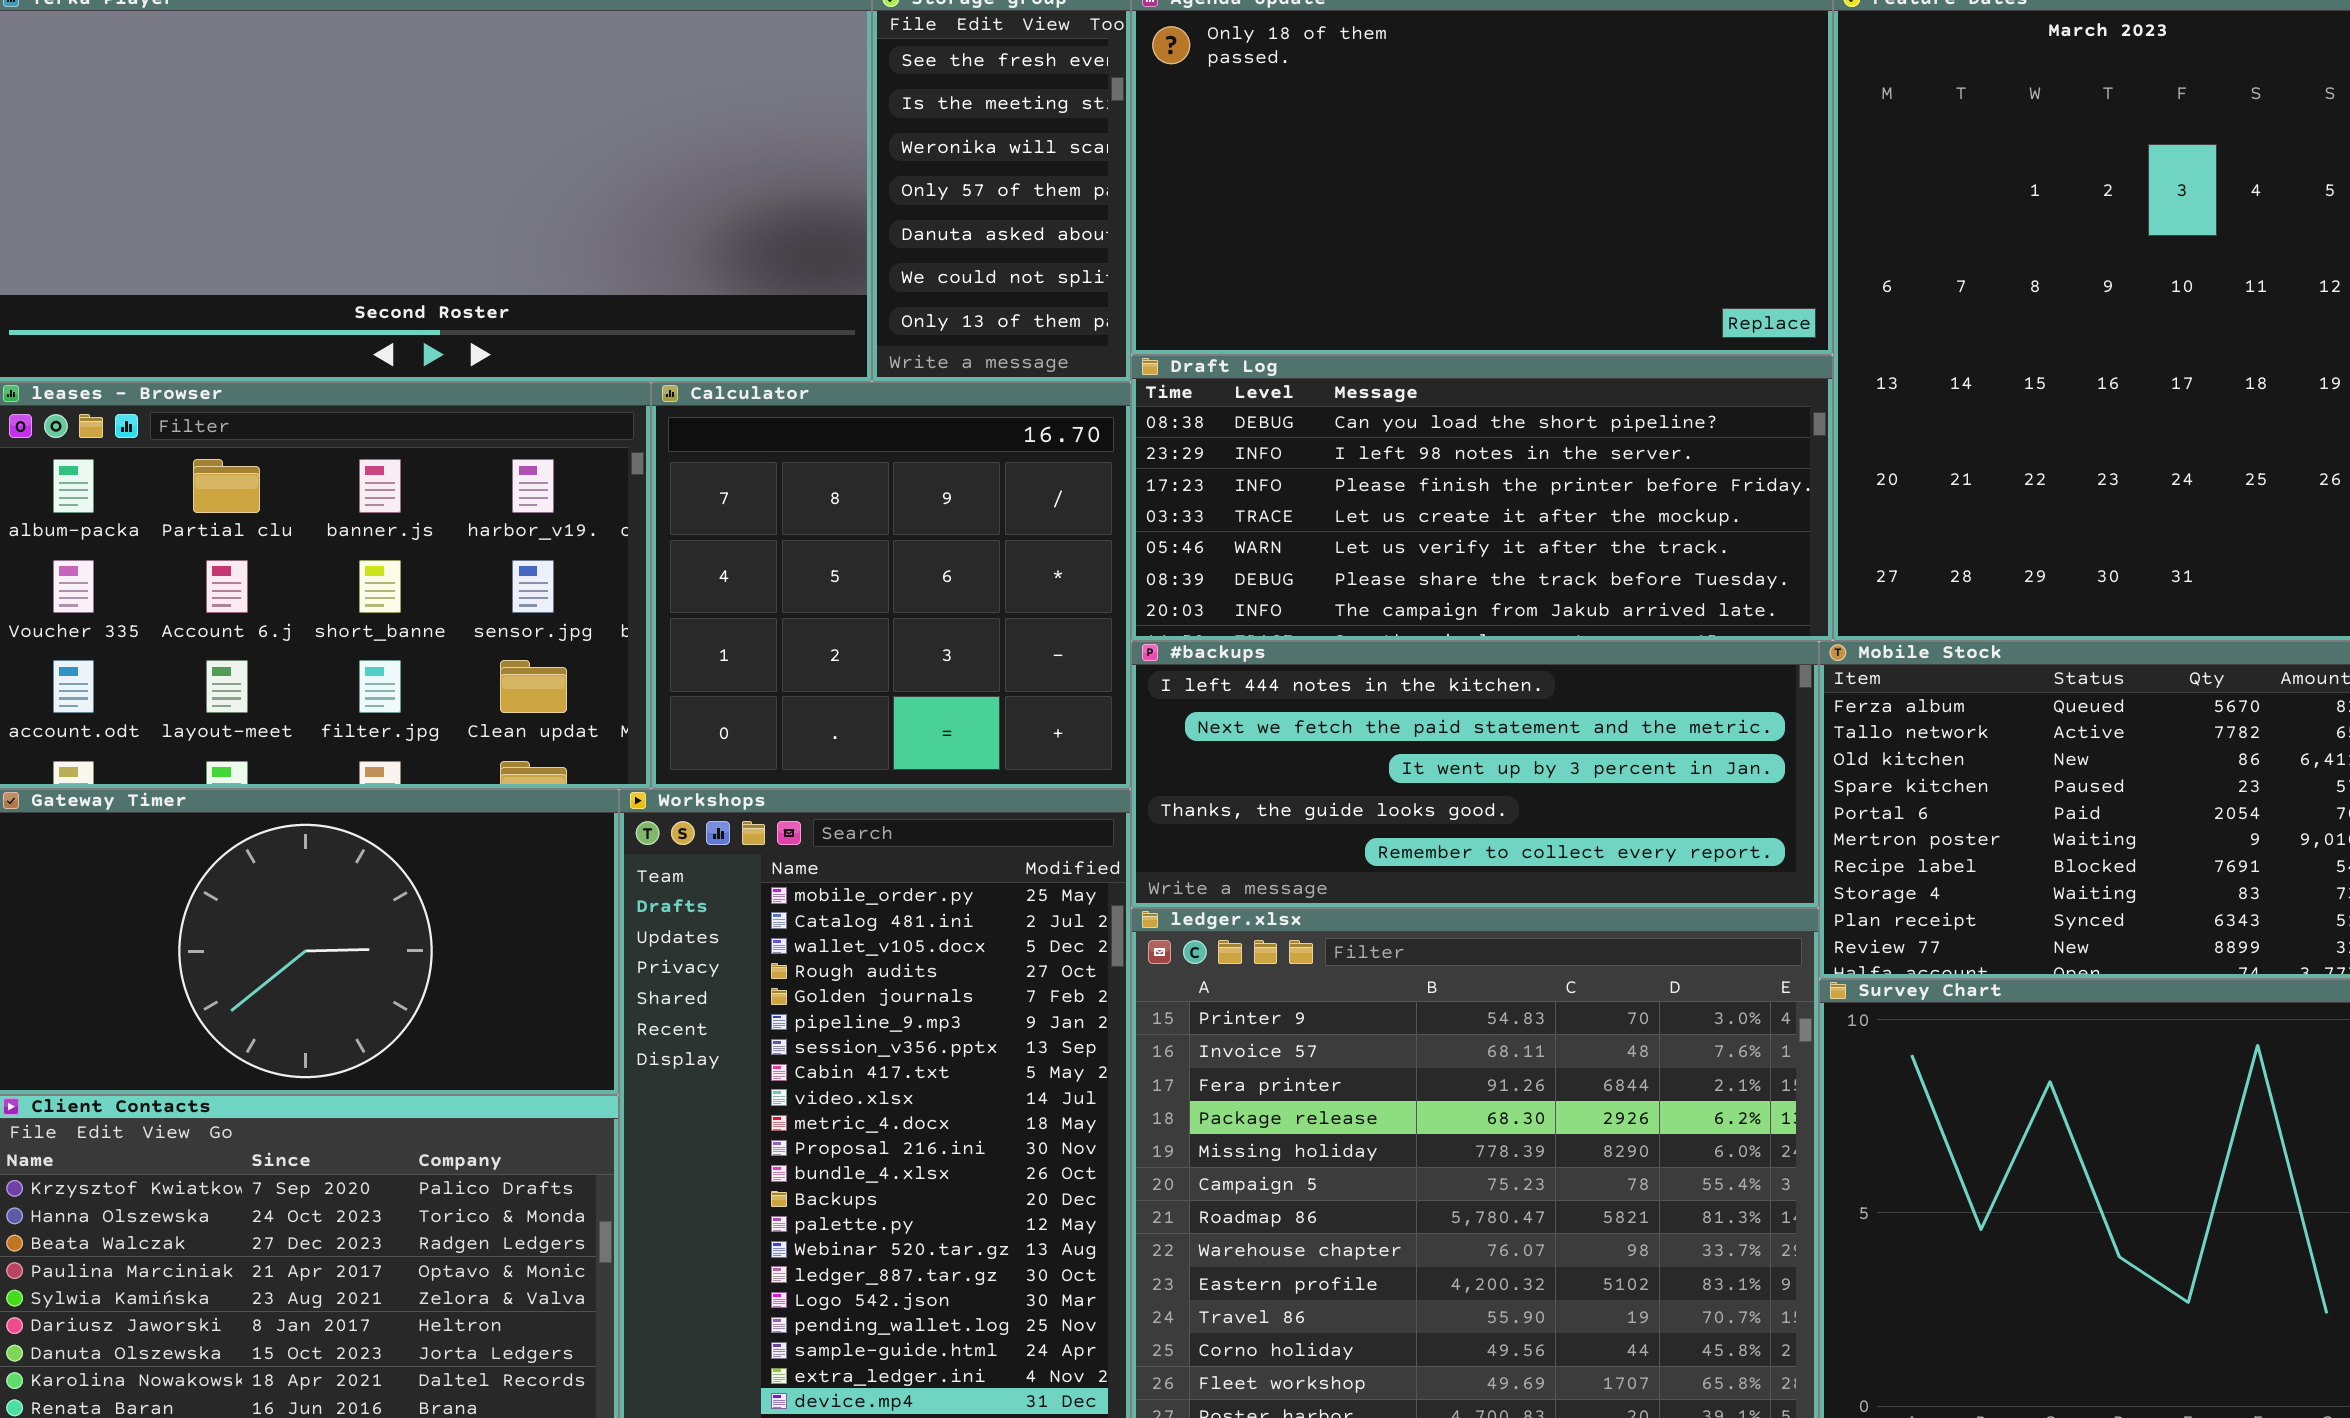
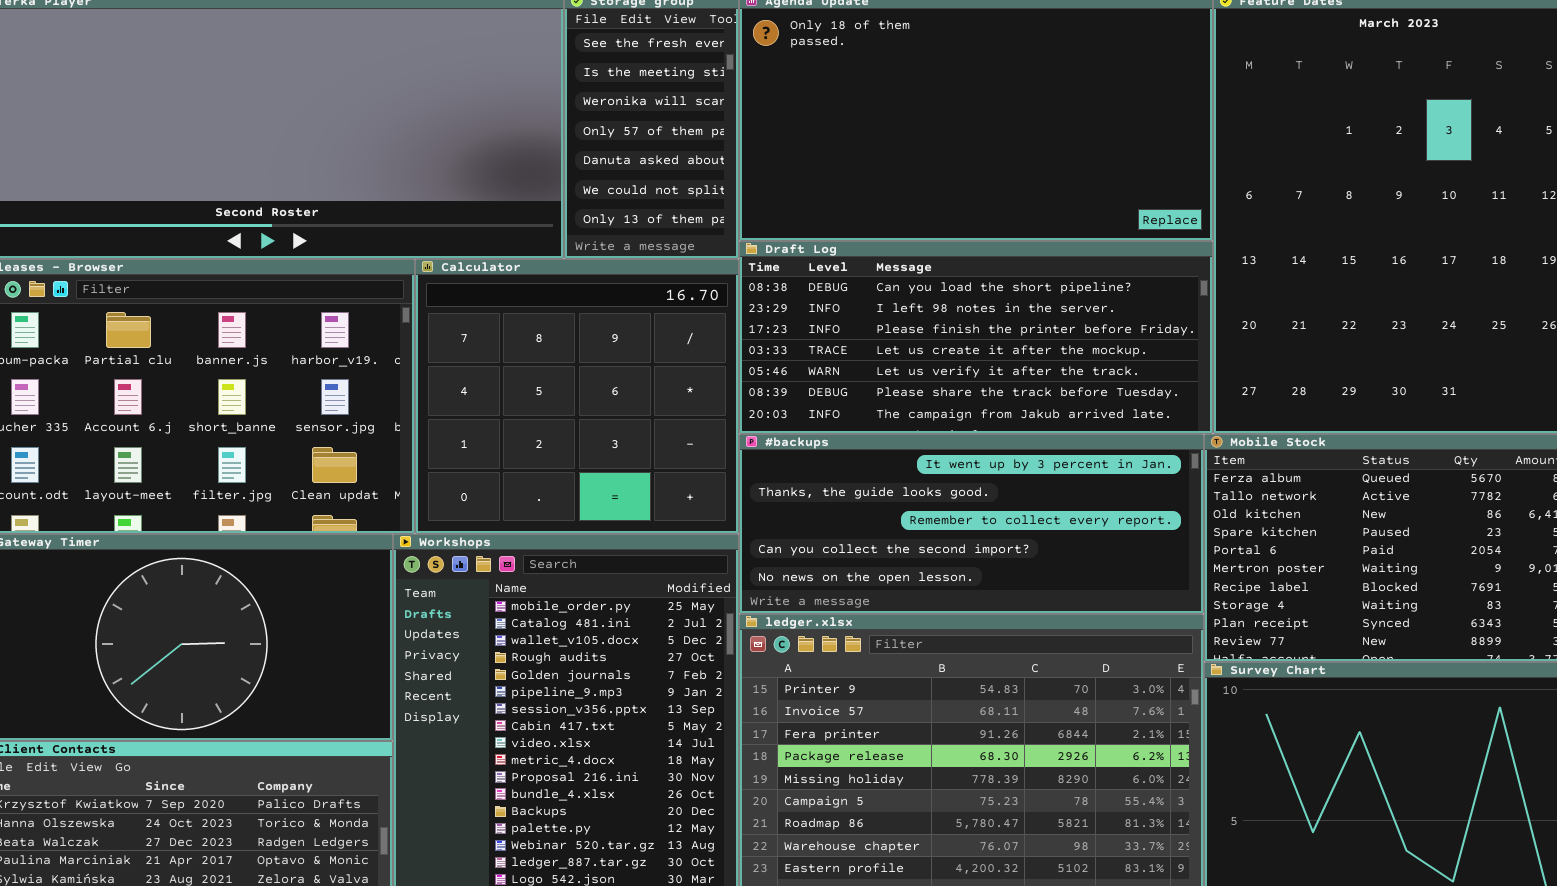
#backups: [1131,641,1819,908] -> [739,434,1204,614], scrolled down 2 rows

